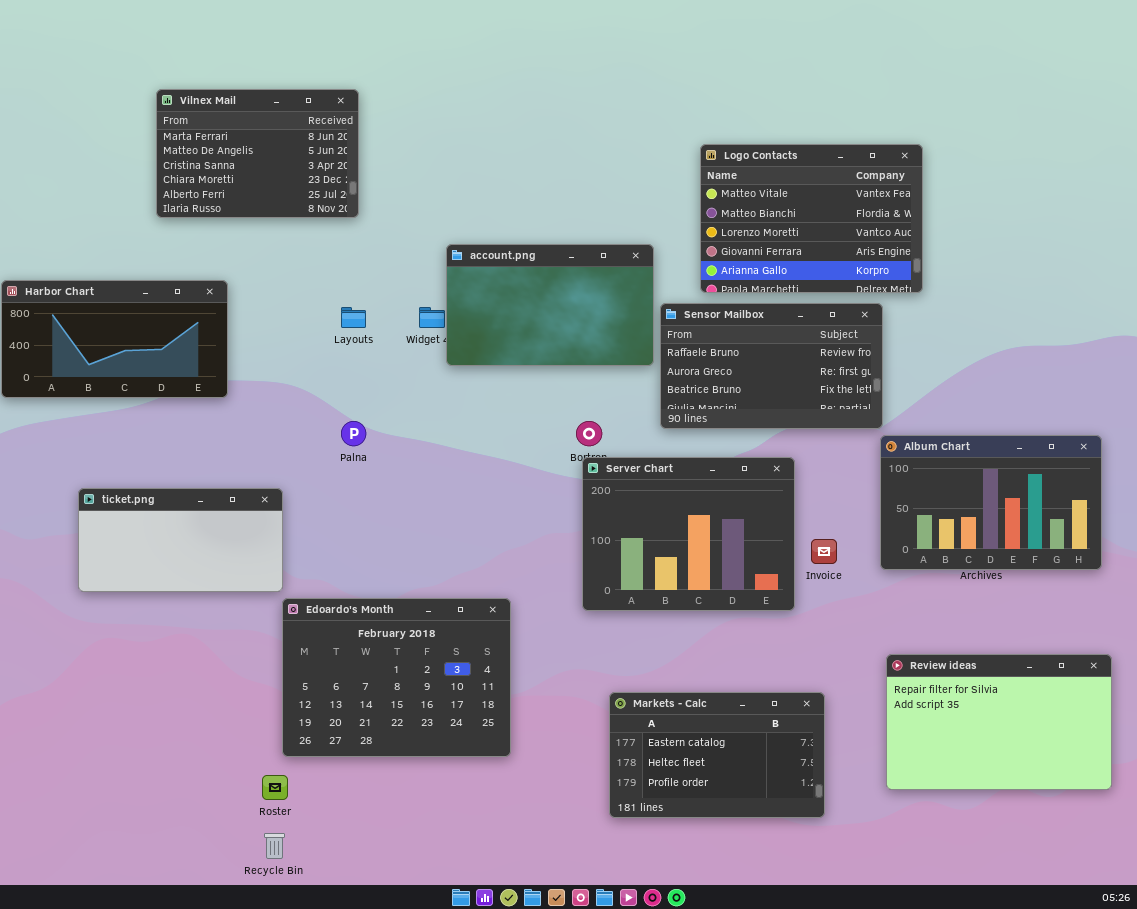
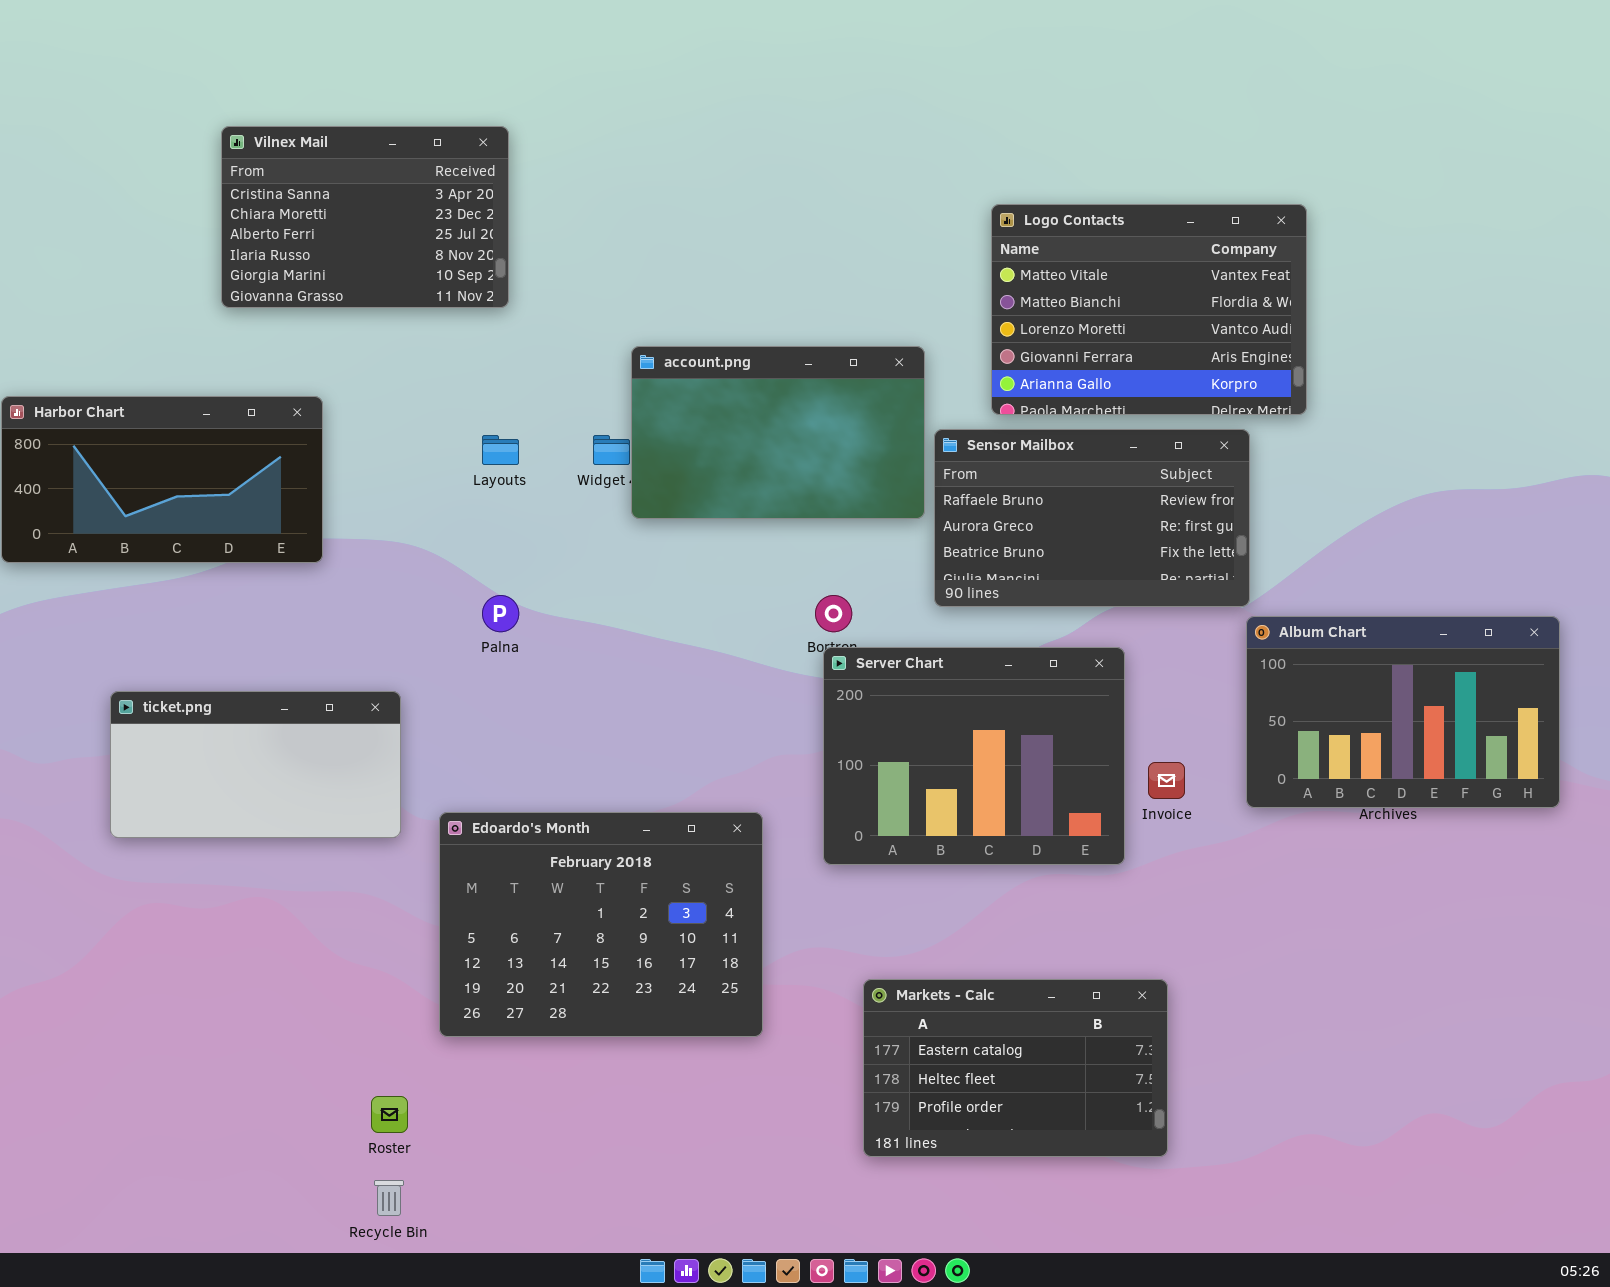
Vilnex Mail: [156,89,359,218] -> [221,126,509,308], scrolled down 2 rows
Edoardo's Month: [282,598,511,757] -> [439,812,763,1037], moved
Review ideas: [886,654,1112,790] -> none, closed

